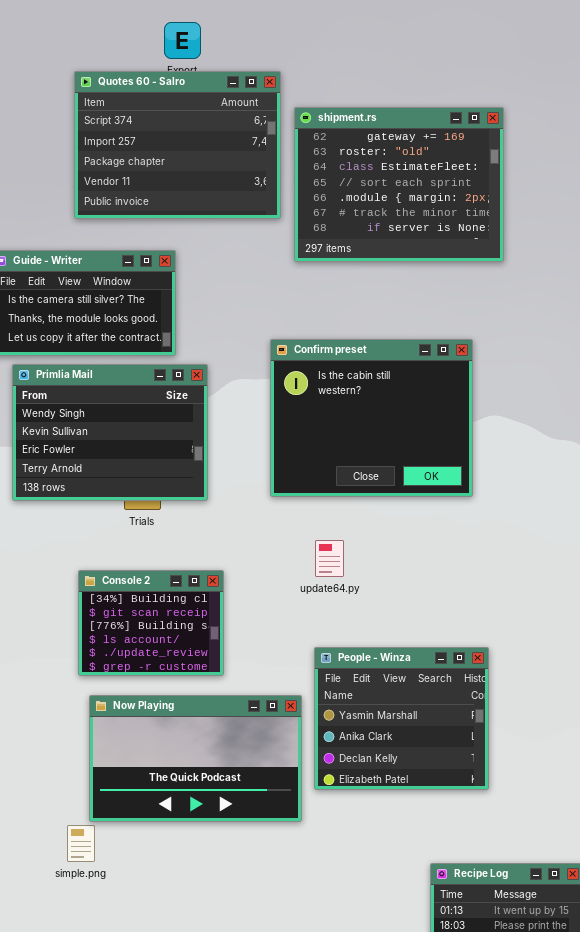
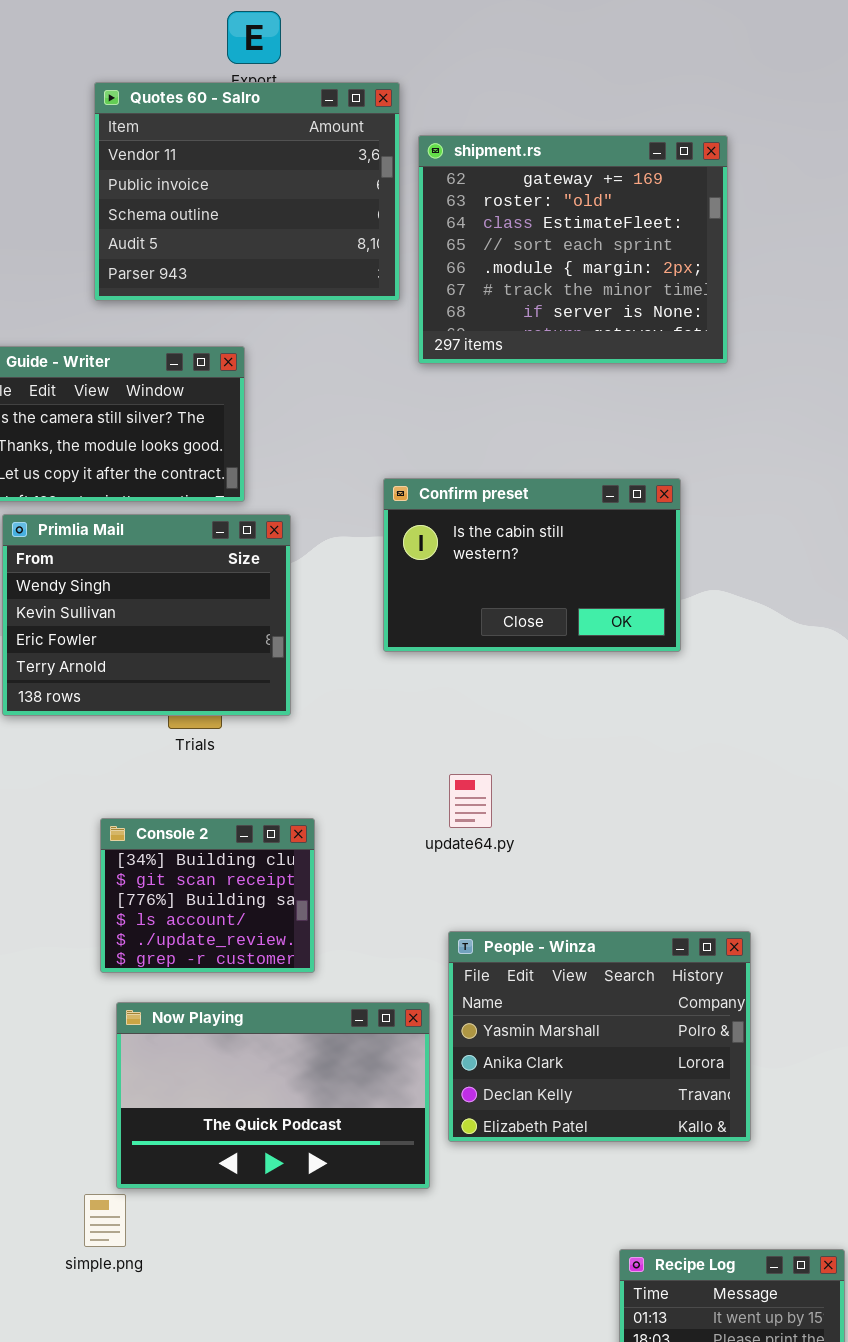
Quotes 60 - Salro: [74,71,281,219] -> [94,82,400,301], scrolled down 3 rows
Confirm preset: [270,339,473,497] -> [383,478,681,652], resized
People - Winza: [314,647,489,790] -> [448,931,751,1142], resized

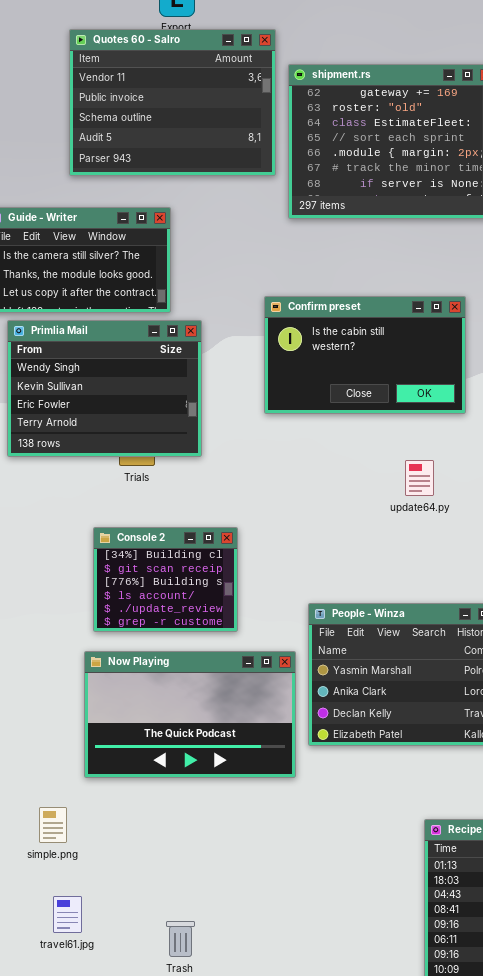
update64.py: [449,774,492,828] -> [405,460,434,496], moved
Console 2: [100,818,315,973] -> [93,527,238,632], moved
simple.png: [84,1194,126,1247] -> [39,807,67,843], moved

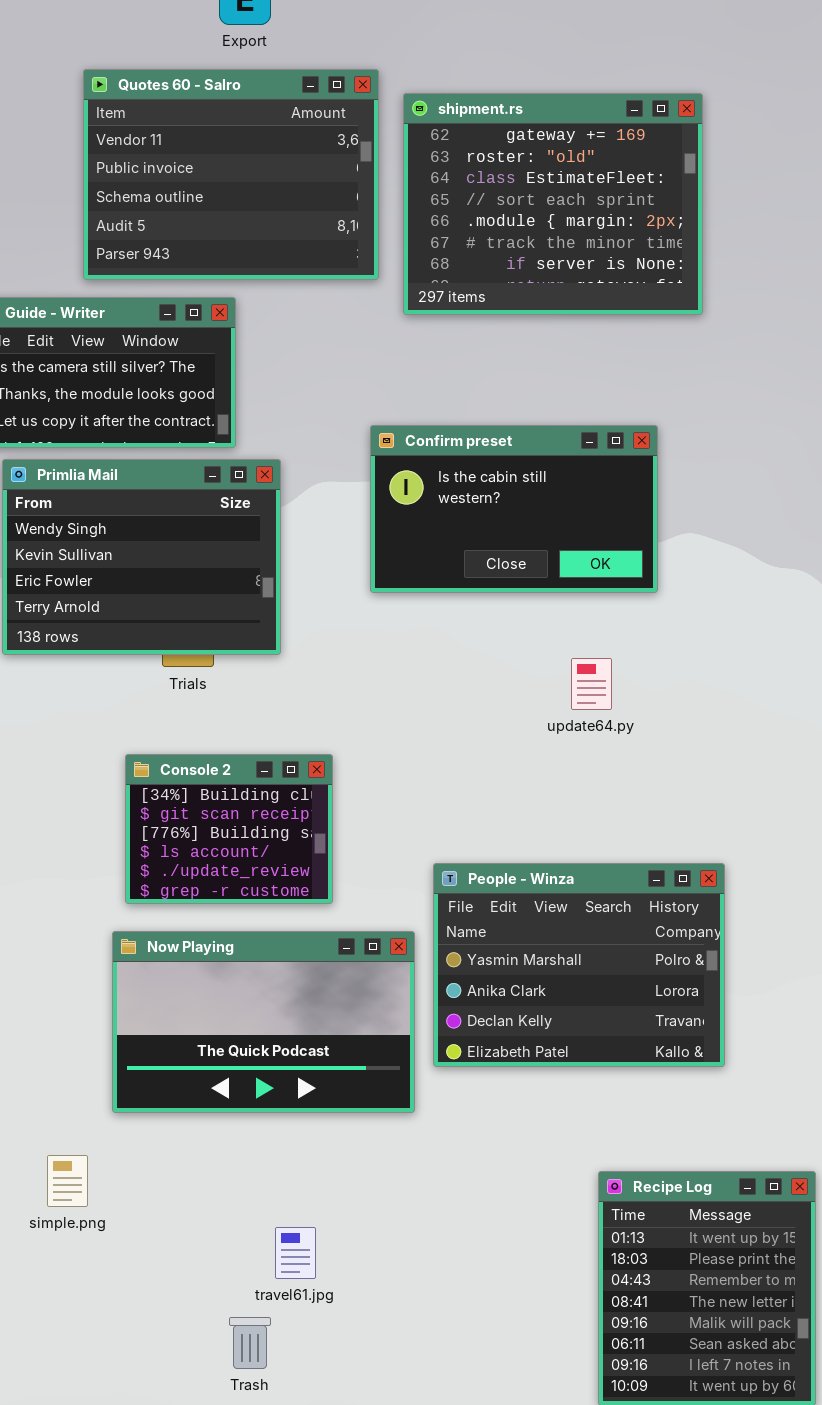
Quotes 60 - Salro: [69,29,276,176] -> [83,69,379,280], moved
travel61.jpg: [53,896,82,933] -> [275,1227,316,1279], moved

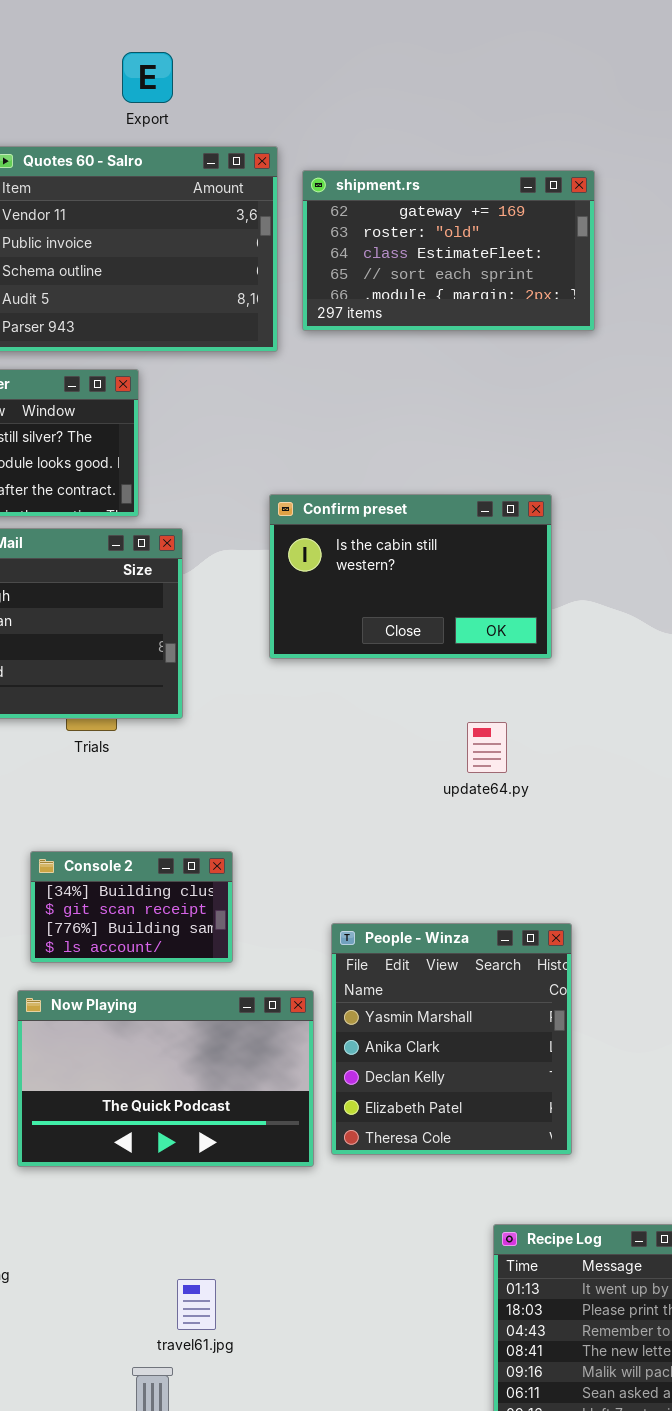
shipment.rs: [403,93,703,315] -> [302,170,595,331], resized
Console 2: [125,754,333,904] -> [30,851,233,963], resized
People - Winza: [433,863,725,1067] -> [331,923,572,1155], resized

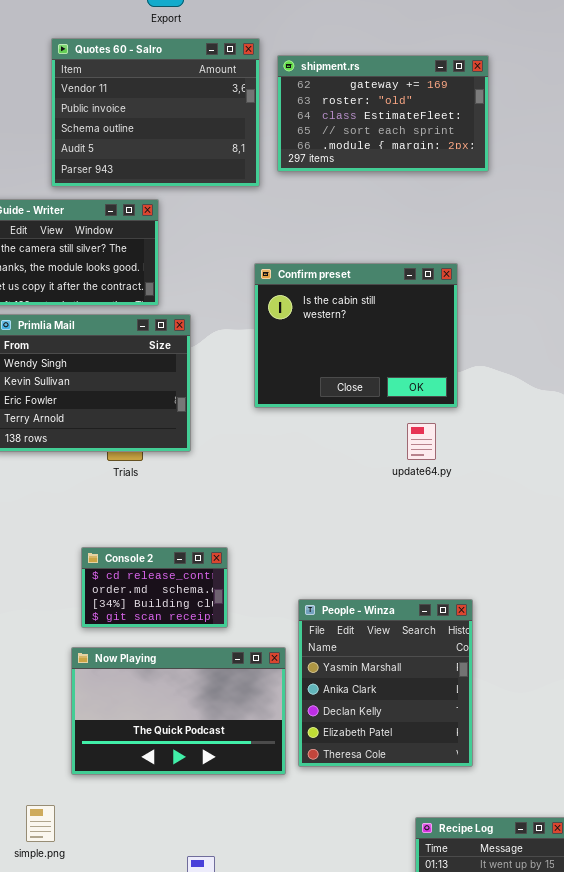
Confirm preset: [269,494,552,659] -> [254,263,458,408], resized
update64.py: [467,722,507,773] -> [407,423,436,460], moved
Console 2: [30,851,233,963] -> [81,547,228,628], scrolled up 2 rows

